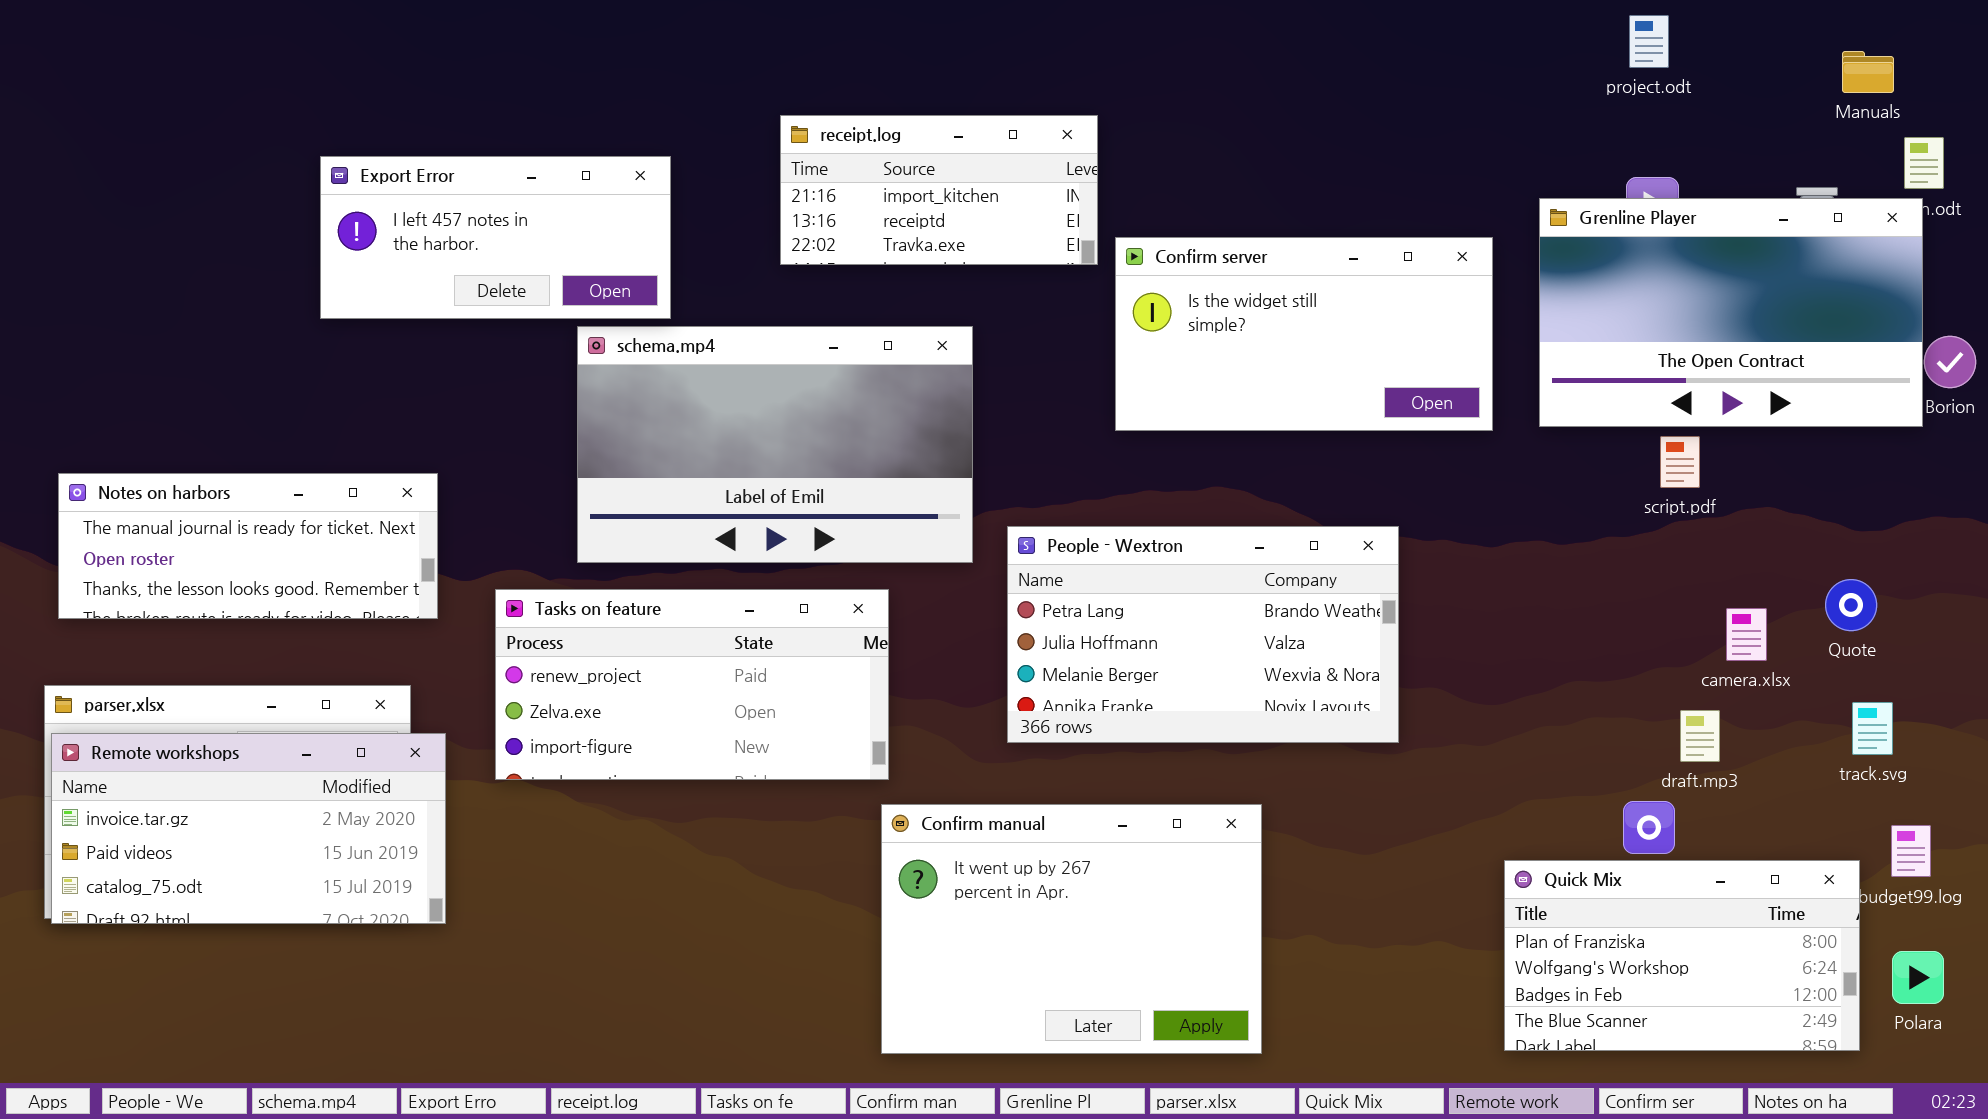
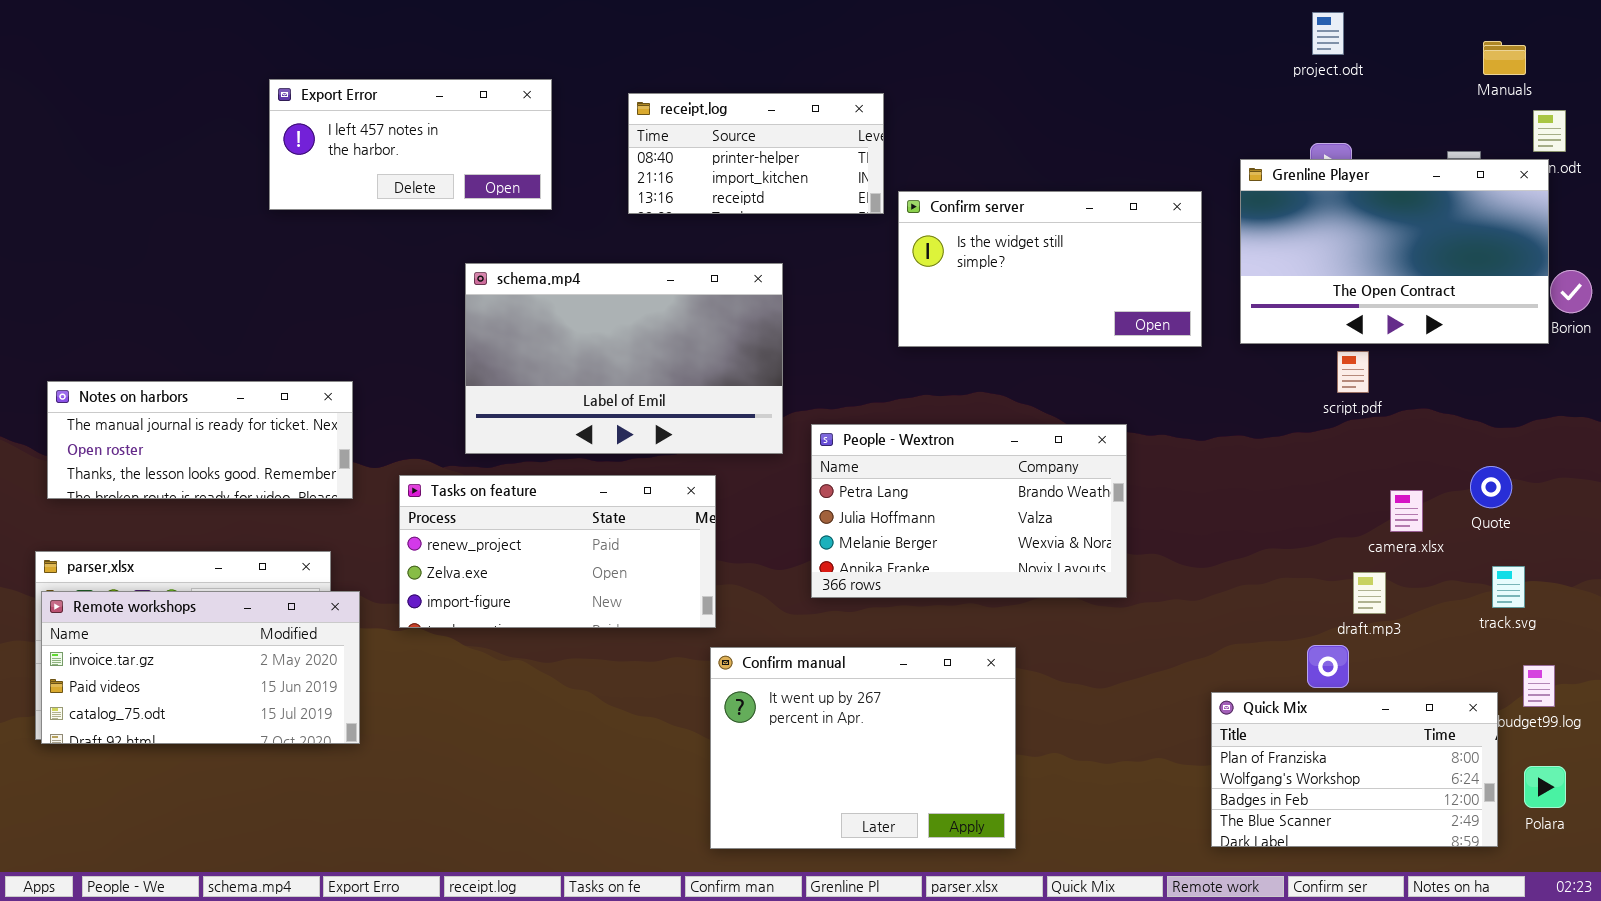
receipt.log: [780,115,1098,265] -> [628,93,884,214], scrolled up 1 row
Export Error: [320,156,671,319] -> [269,79,552,210], moved

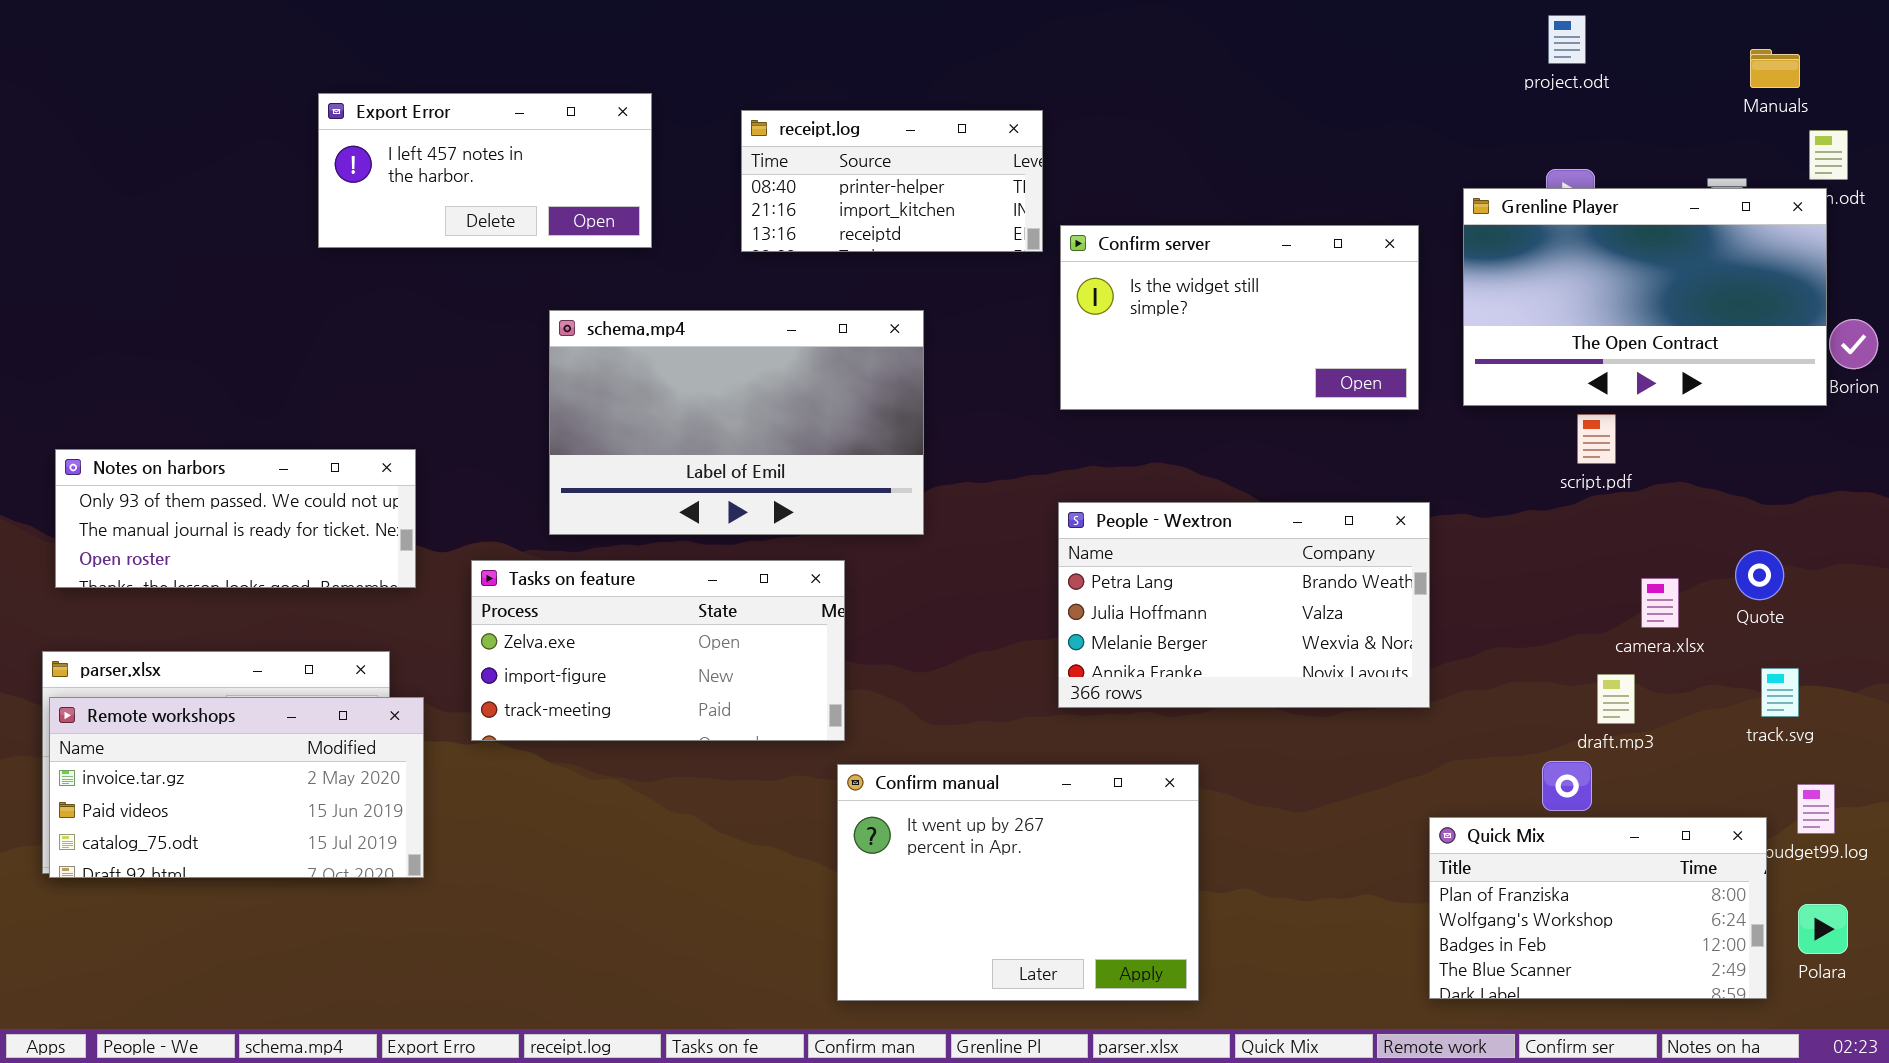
Notes on harbors: [47,381,353,499] -> [55,449,416,588], scrolled up 1 row
People - Wextron: [811,424,1127,598] -> [1058,502,1430,708], moved
Tasks on feature: [399,475,716,628] -> [471,560,845,741], scrolled down 1 row

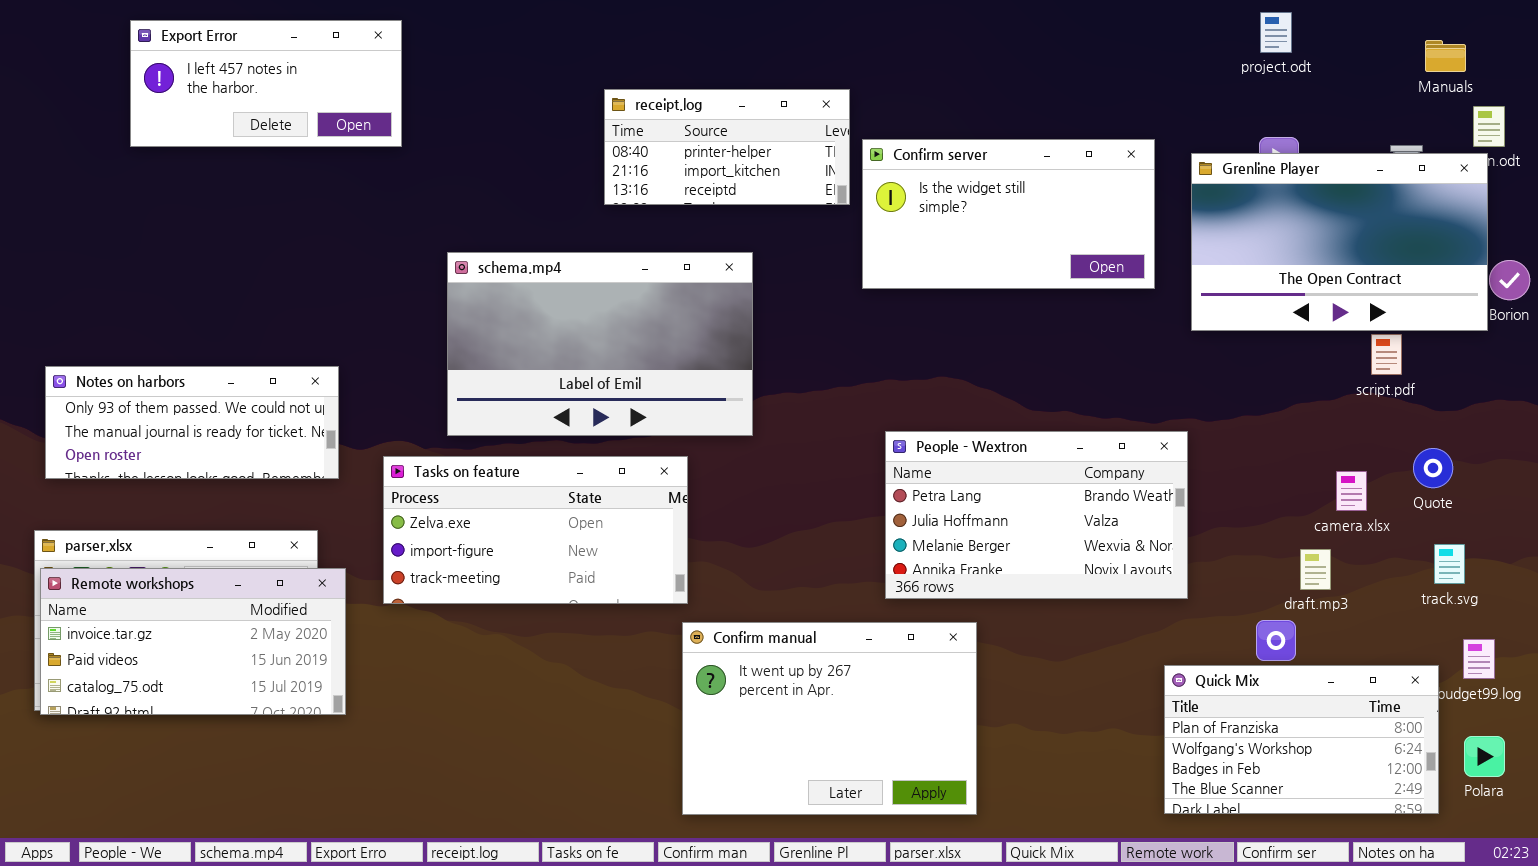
Export Error: [318,93,652,248] -> [130,20,402,147], moved
Confirm server: [1060,225,1419,410] -> [862,139,1155,289], moved
script.pdf: [1577,414,1616,464] -> [1371,334,1402,375], moved
People - Wextron: [1058,502,1430,708] -> [885,431,1188,599], moved

